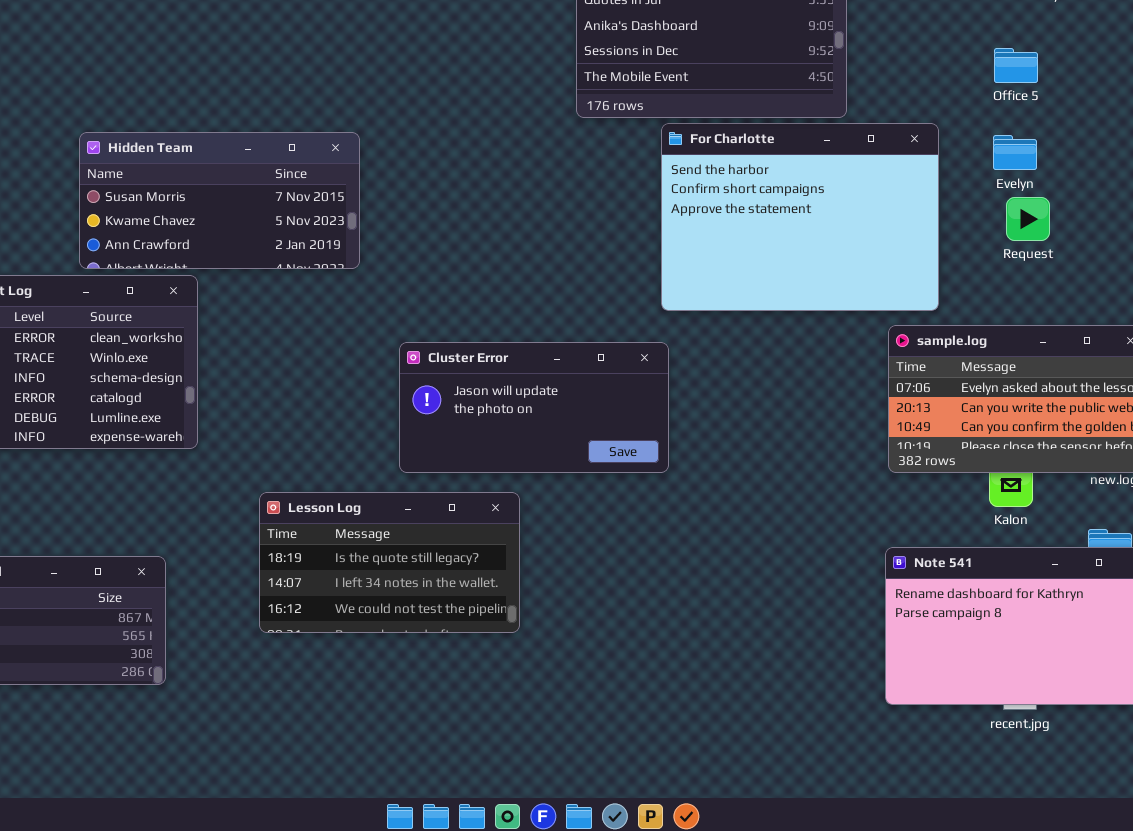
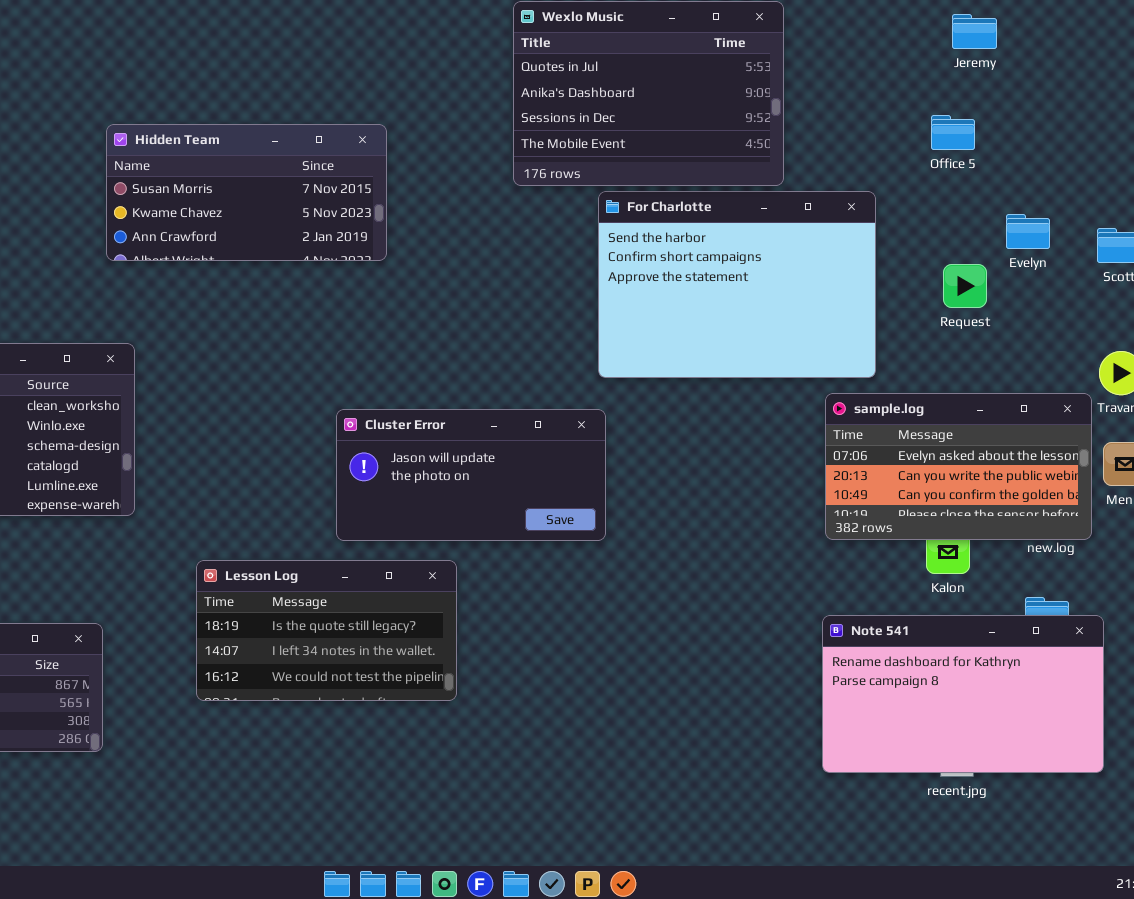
Hidden Team: [79,132,360,269] -> [106,124,387,261], moved
Evelyn: [993,135,1037,170] -> [1006,214,1050,249], moved

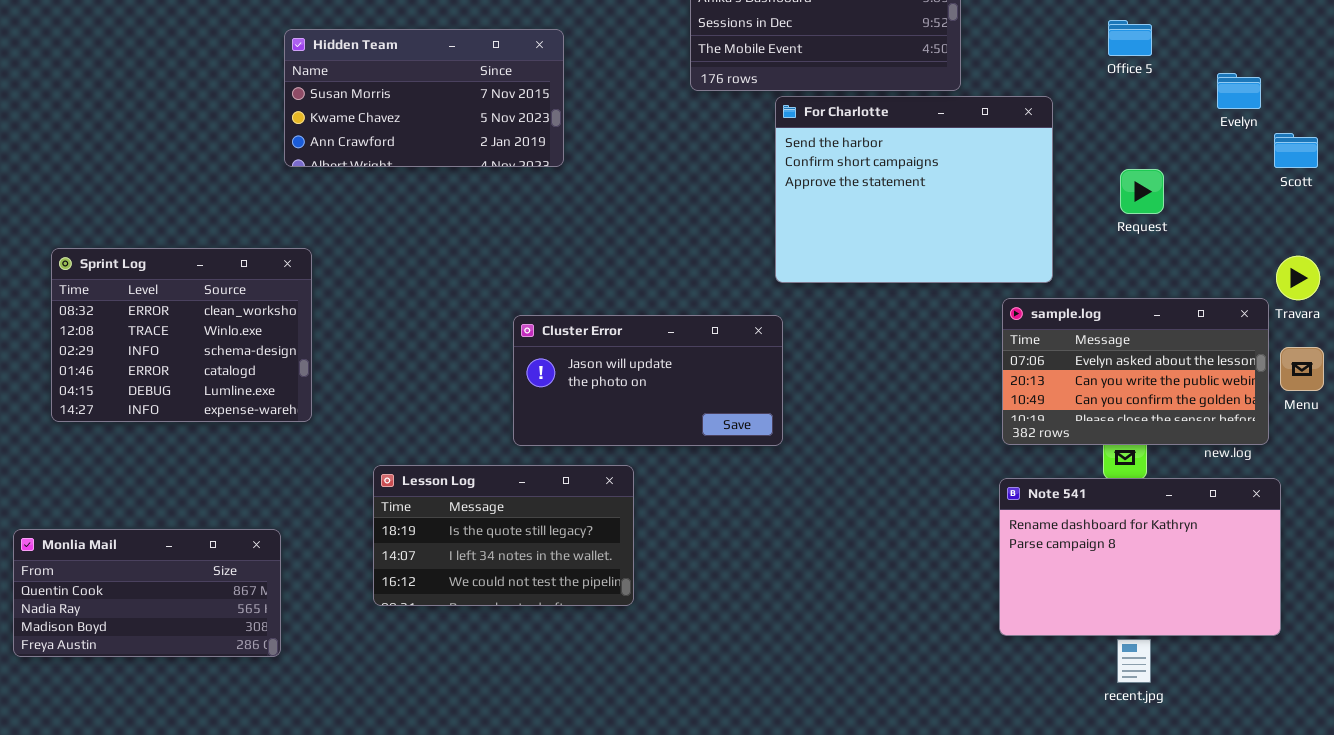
Evelyn: [1006,214,1050,249] -> [1217,73,1261,109], moved
Note 541: [822,615,1104,773] -> [999,478,1281,636], moved

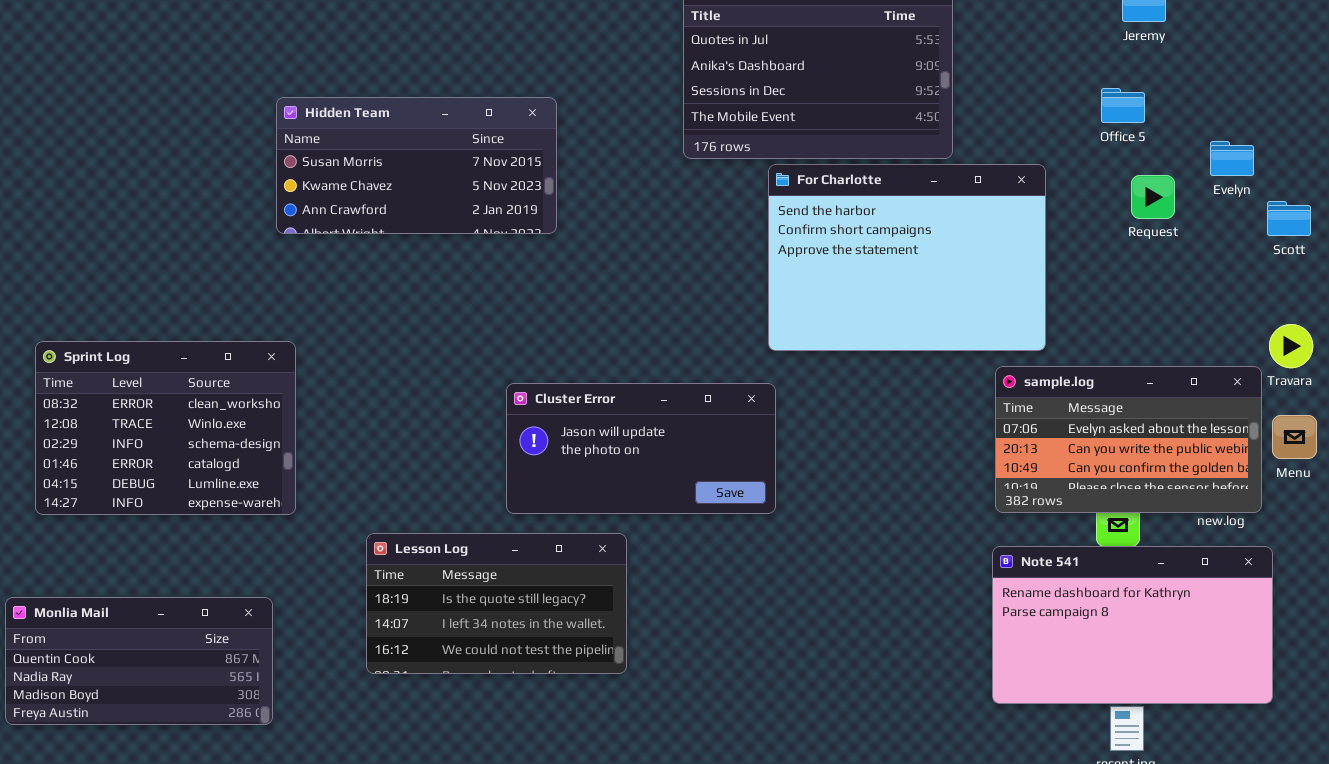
Request: [1120,169,1164,214] -> [1131,175,1175,219], moved
Sprint Log: [51,248,312,422] -> [35,341,296,515], moved

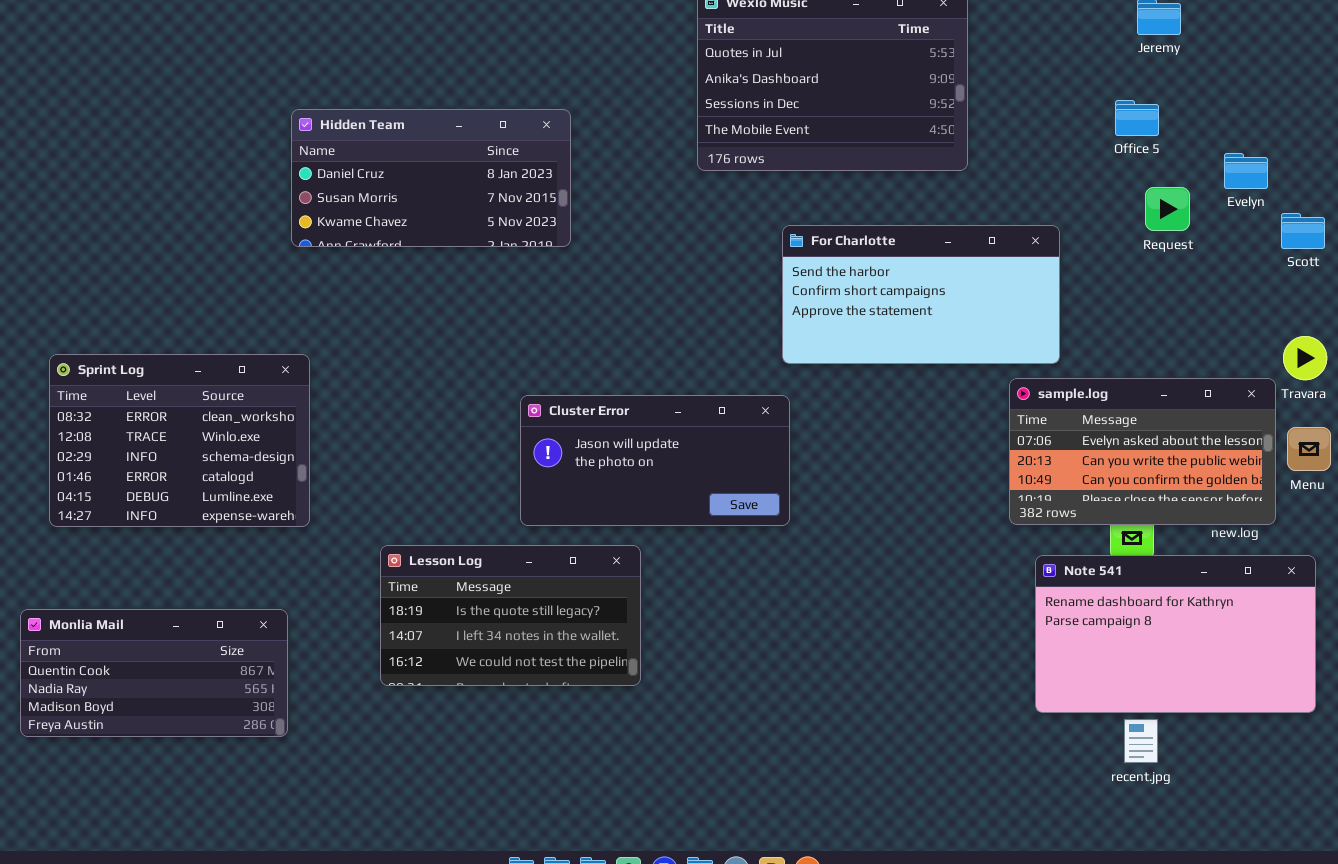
Hidden Team: [276,97,557,234] -> [291,109,571,247], scrolled up 1 row
For Charlotte: [768,164,1046,351] -> [782,225,1060,364], resized
Note 541: [992,546,1273,704] -> [1035,555,1316,713], moved

